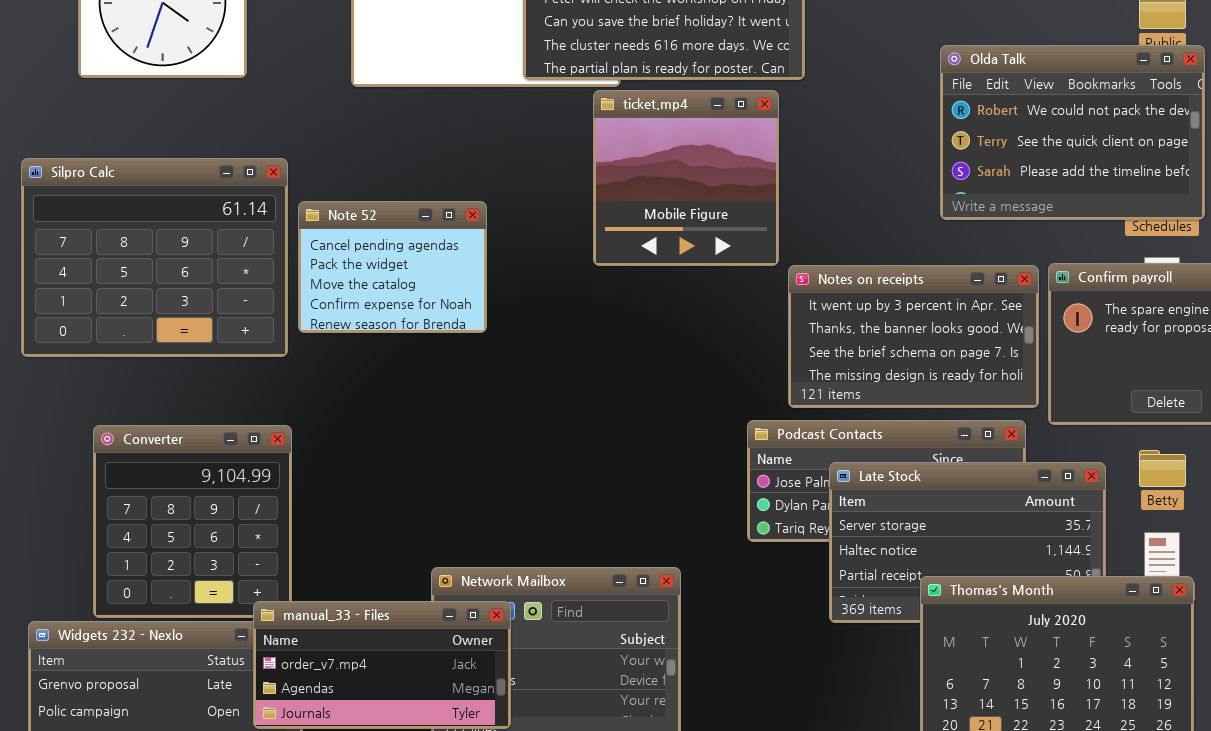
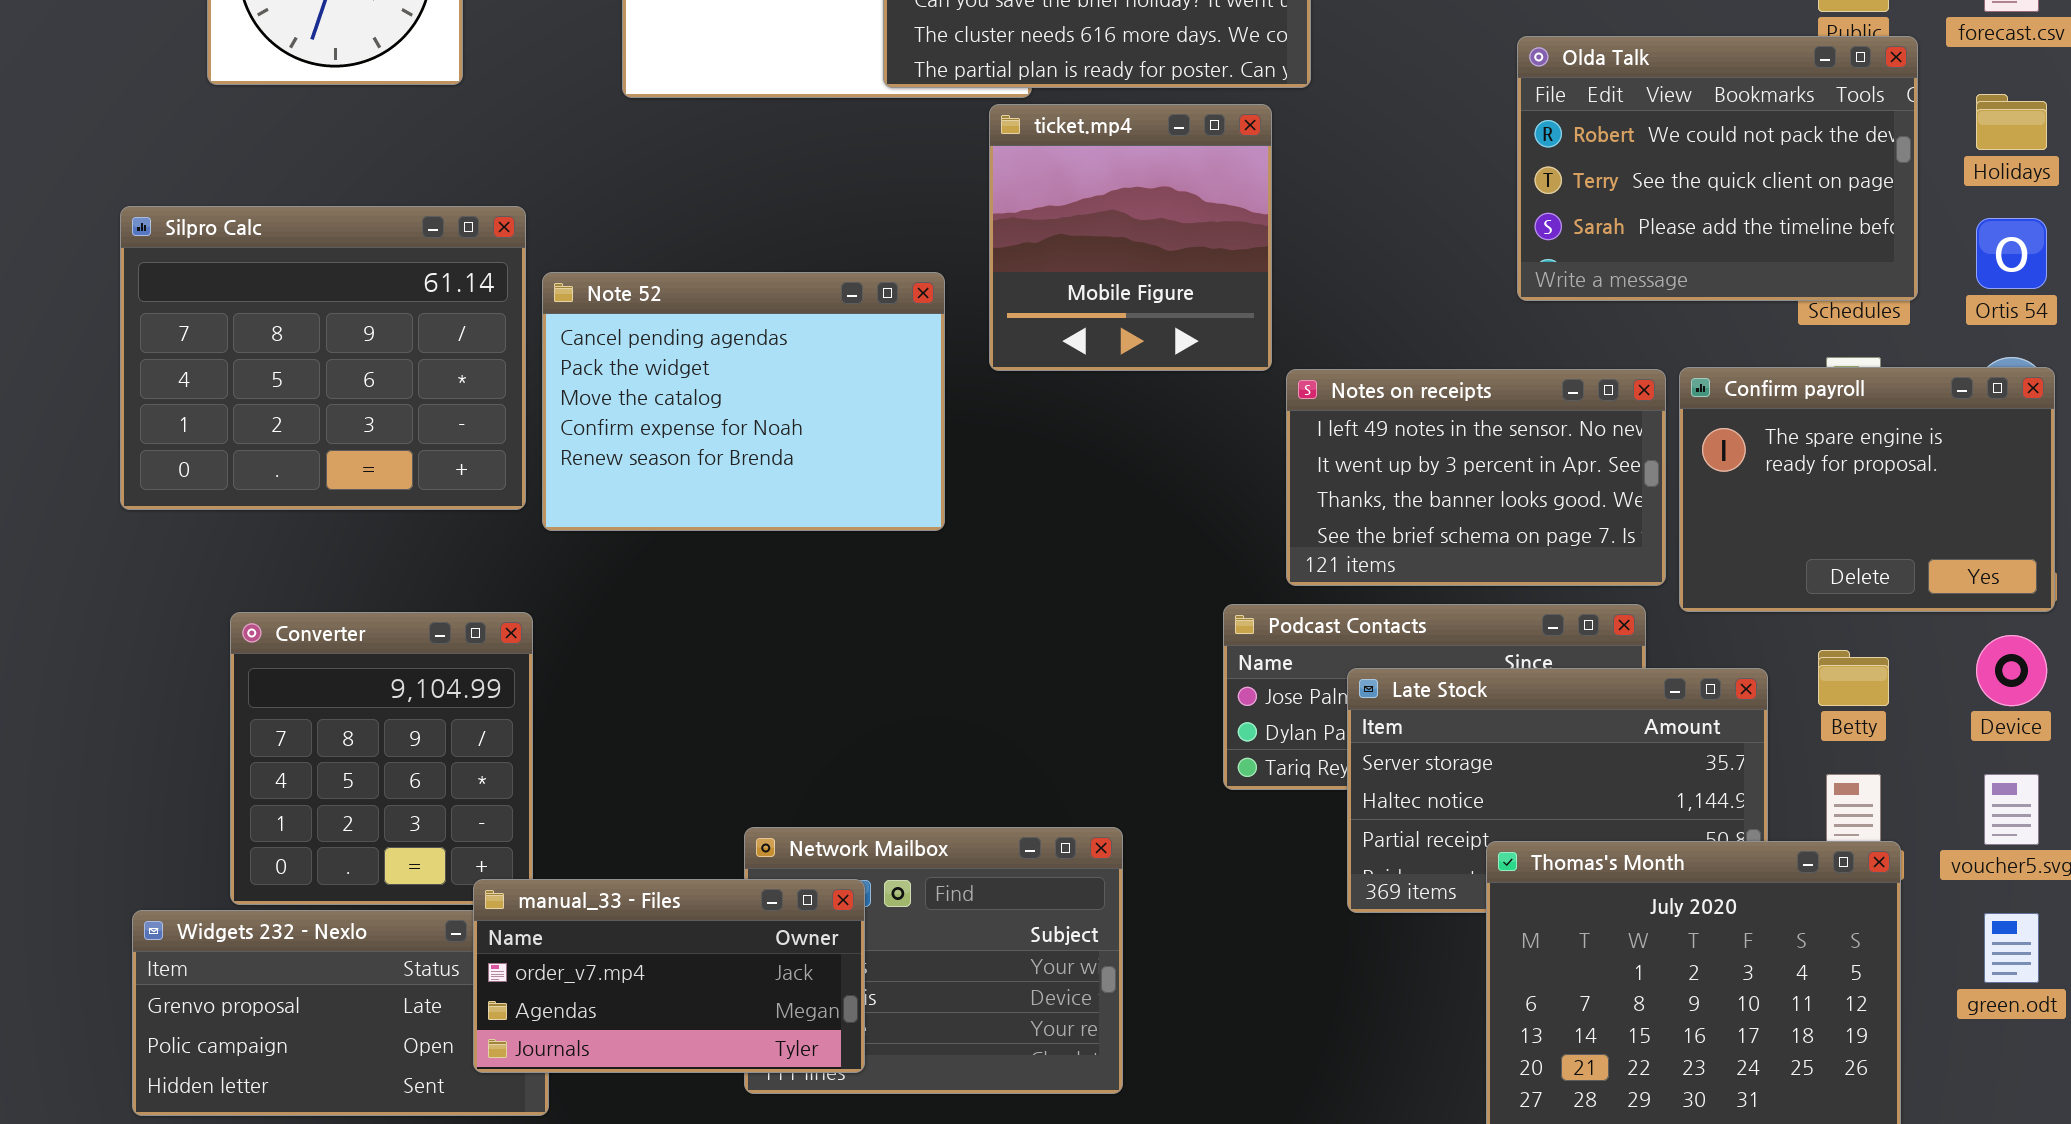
Note 52: [298,201,487,333] -> [542,272,945,531], resized
Notes on receipts: [788,265,1039,408] -> [1286,369,1666,586], scrolled up 1 row

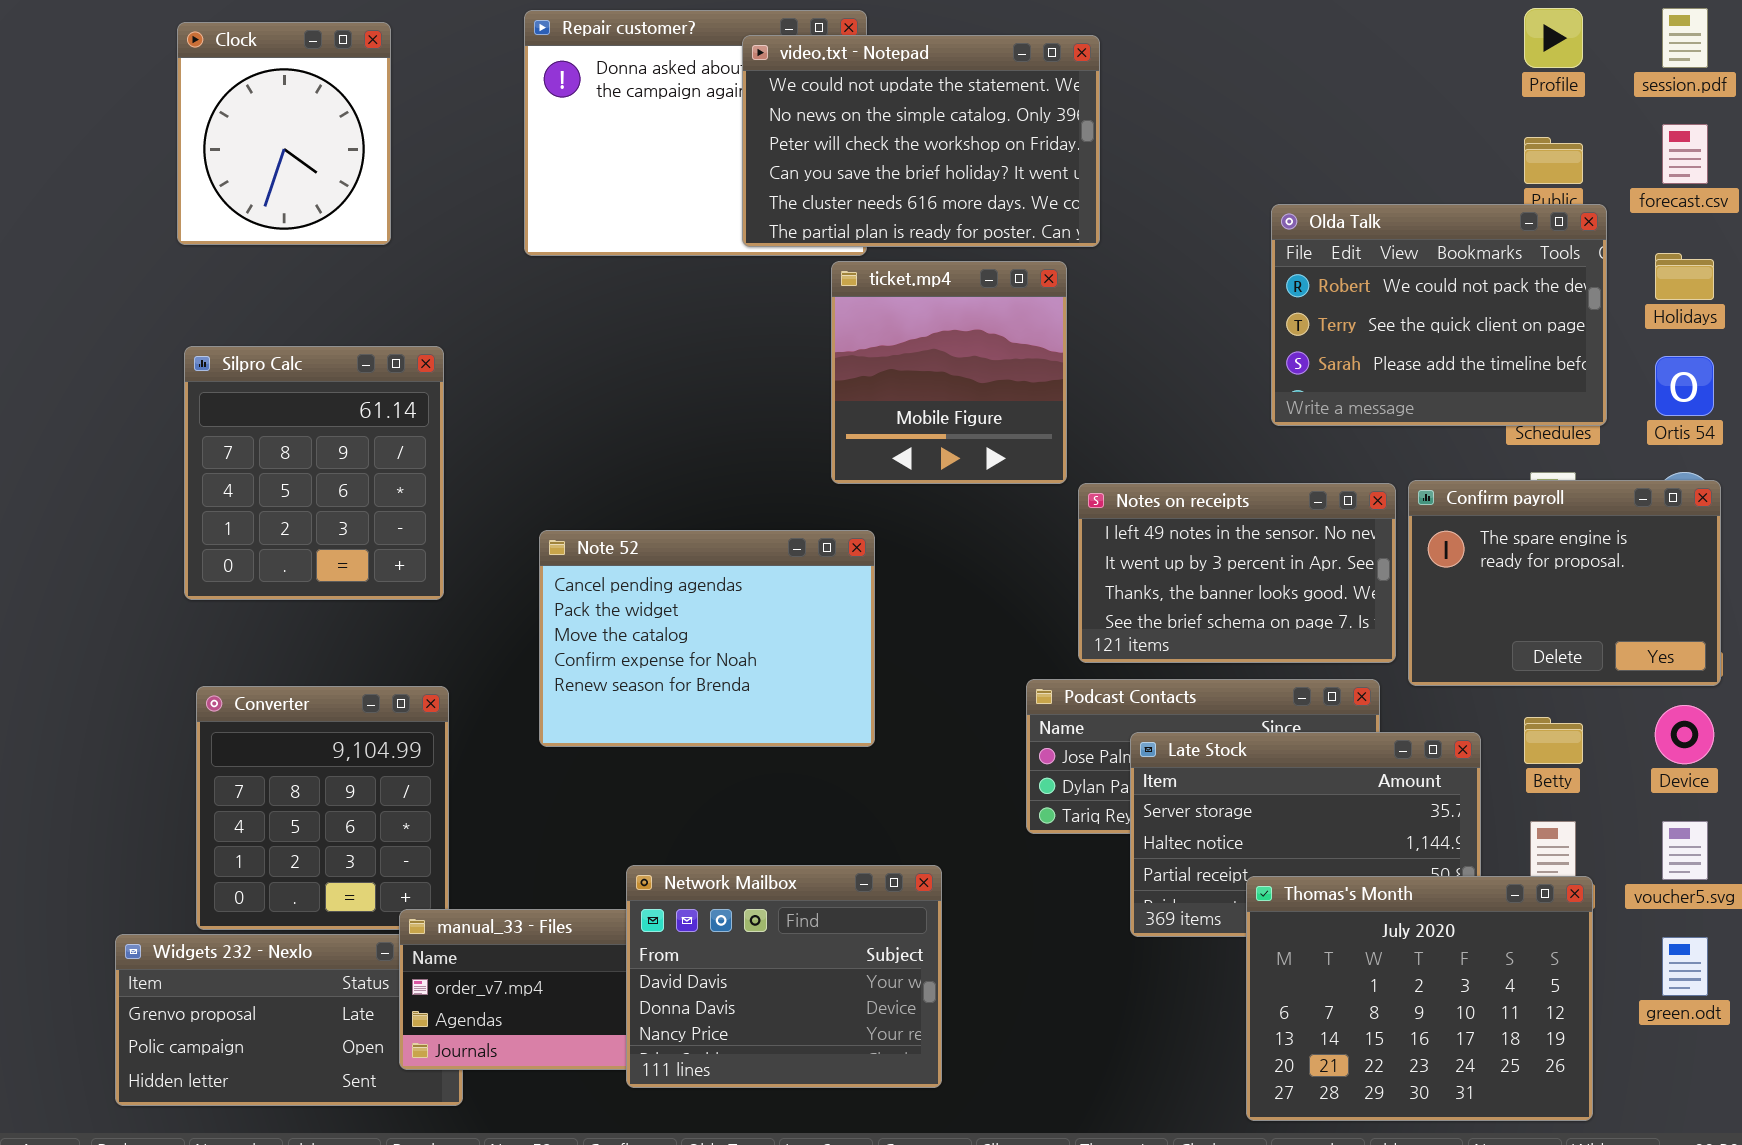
Silpro Calc: [120,206,526,510] -> [184,346,444,600], resized
Note 52: [542,272,945,531] -> [539,530,875,747], moved
Network Mailbox: [744,827,1123,1094] -> [626,865,942,1088], raised

